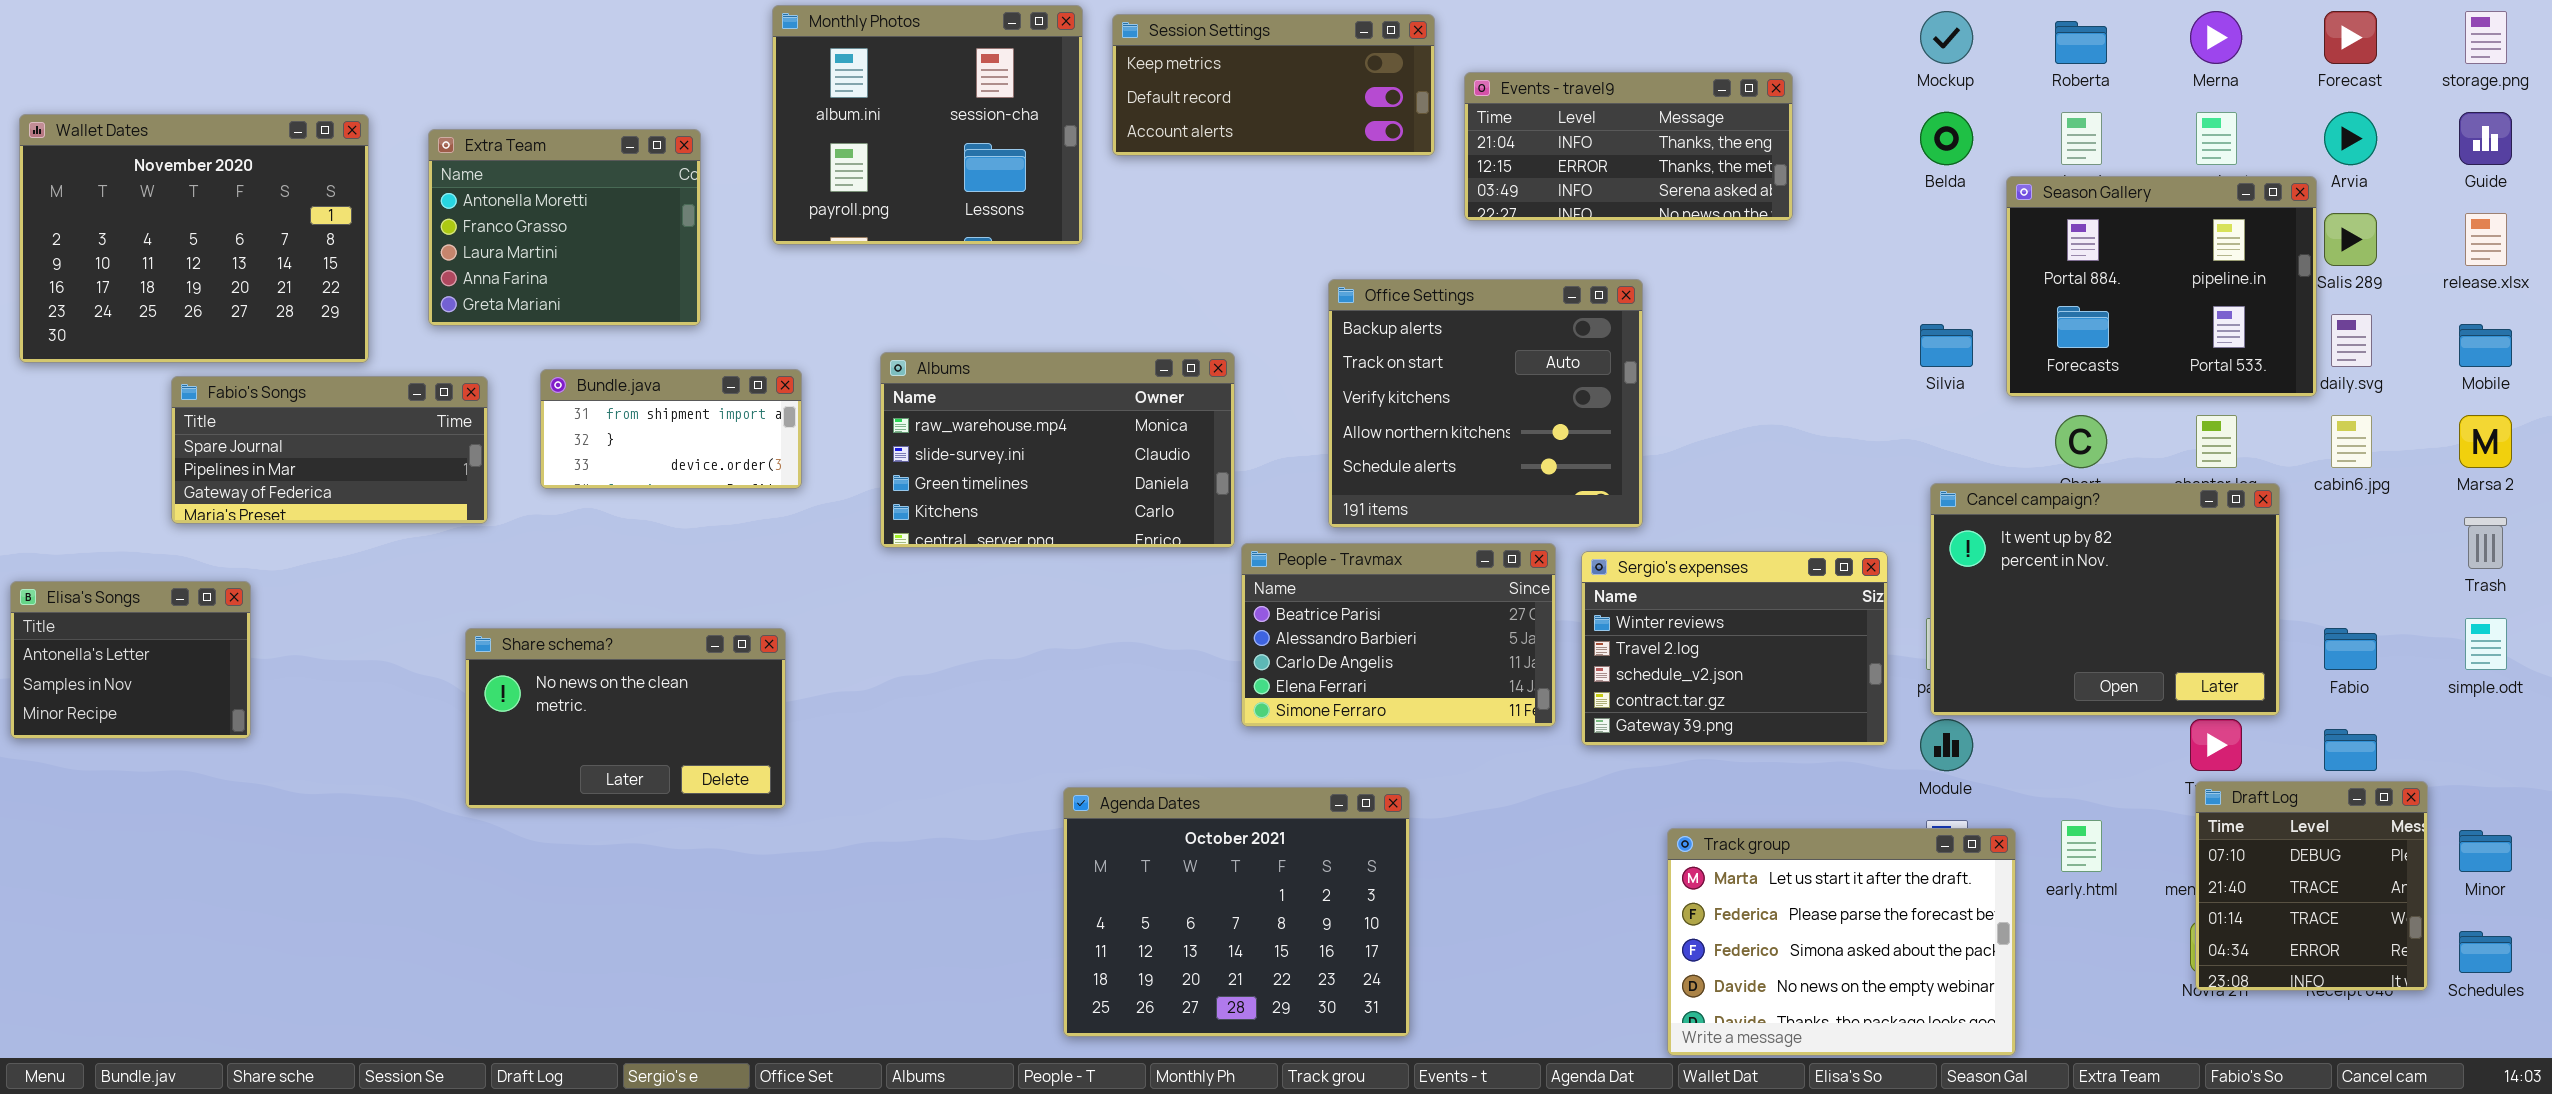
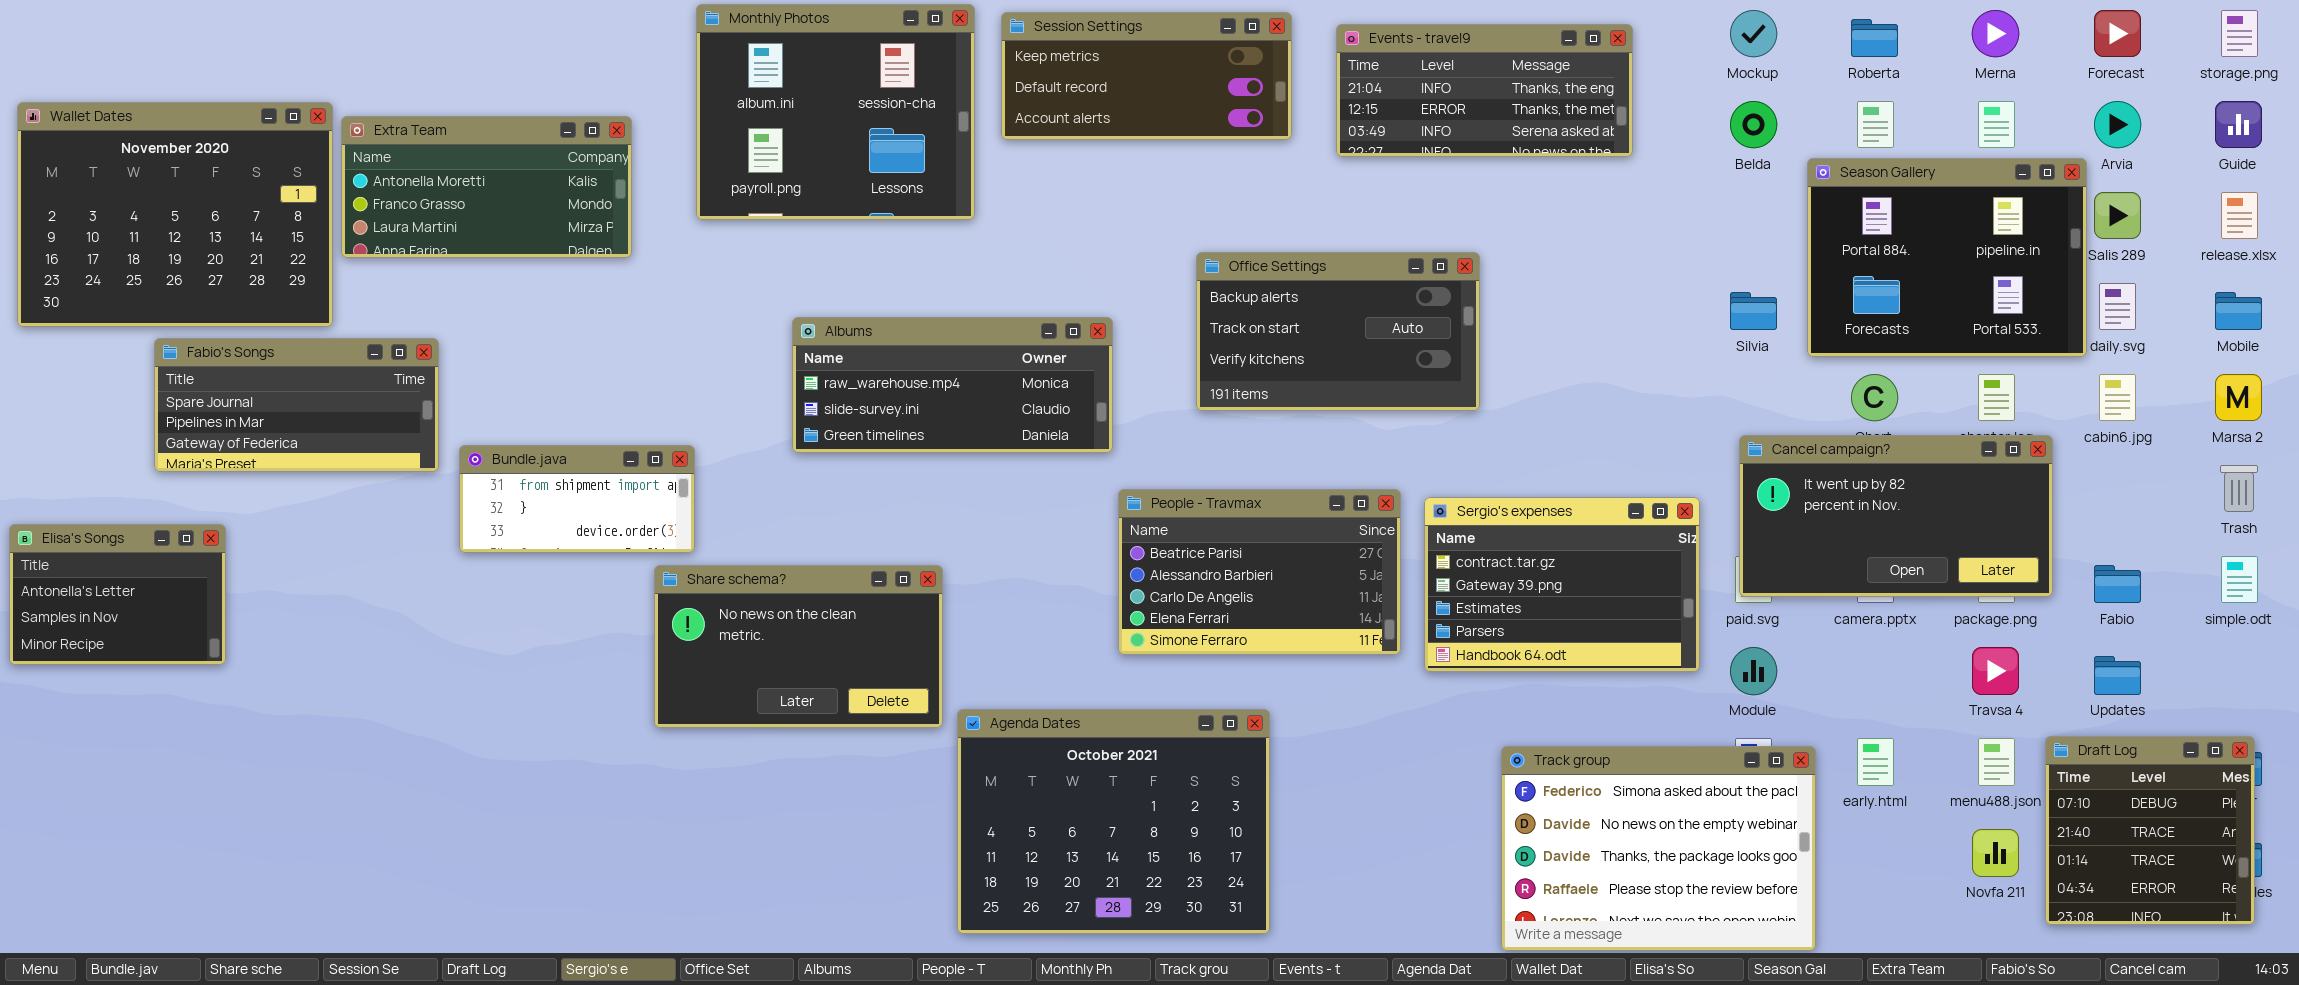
Events - travel9: [1464,72,1793,221] -> [1336,24,1633,157], moved
Extra Team: [428,129,701,326] -> [341,116,632,258], resized
Office Settings: [1328,279,1643,528] -> [1196,252,1480,411], resized
Albums: [880,352,1235,548] -> [792,317,1113,453], resized
Bundle.java: [540,369,802,489] -> [459,445,695,553], moved
Cancel campaign?: [1930,483,2280,716] -> [1739,435,2053,597], resized
Sergio's expenses: [1581,551,1888,746] -> [1424,497,1700,672], scrolled down 3 rows
Share schema?: [465,628,786,809] -> [654,565,943,728], moved
Draft Log: [2195,781,2428,991] -> [2045,736,2255,925], moved
Track group: [1667,828,2016,1056] -> [1501,746,1816,951], scrolled down 2 rows

